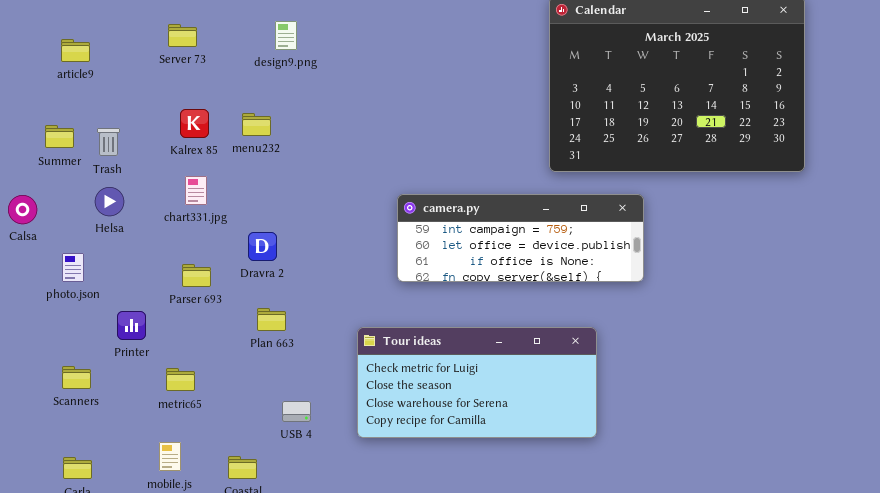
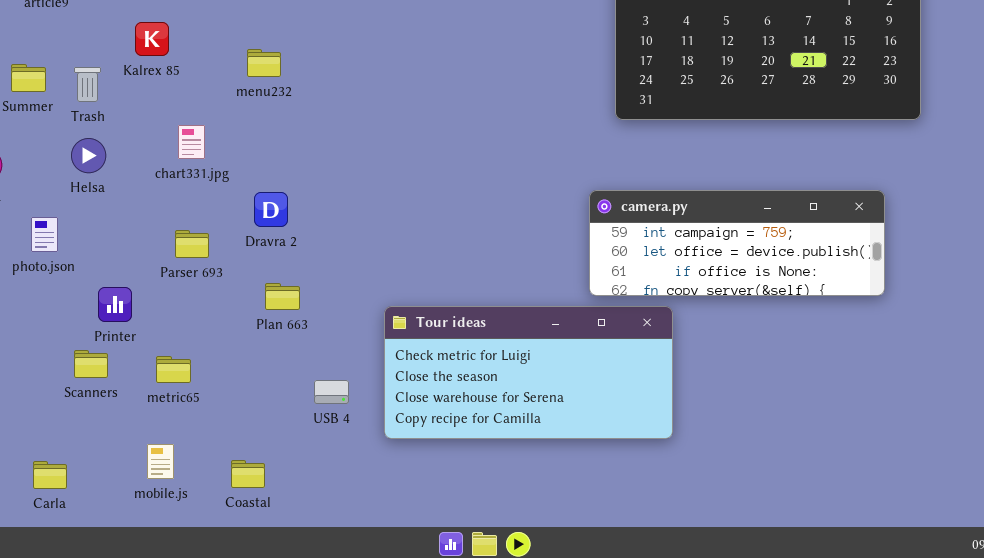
Kalrex 85: [180,109,209,138] -> [135,22,169,56], moved
camera.py: [397,194,644,282] -> [589,190,885,296], moved
Scanners: [62,366,91,389] -> [74,350,108,378], moved
USB 4: [282,401,311,422] -> [314,380,349,404], moved

